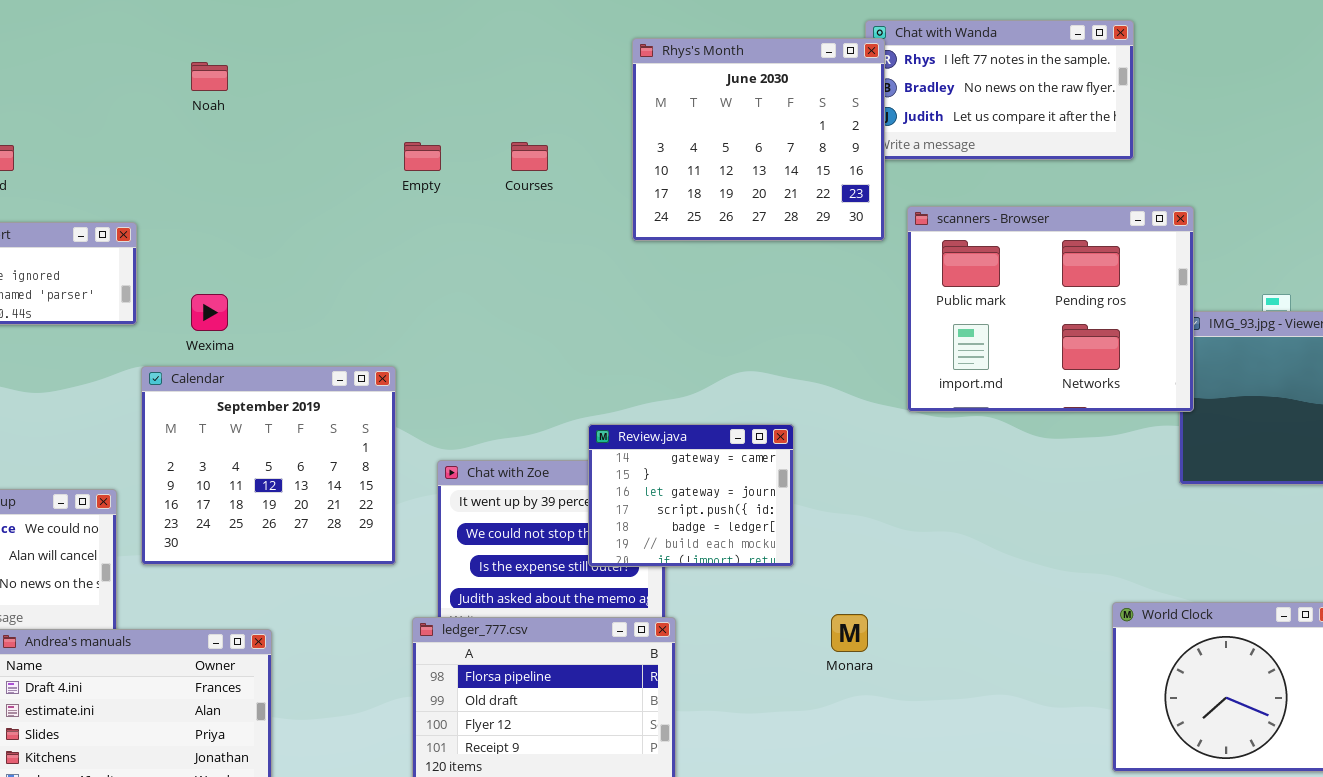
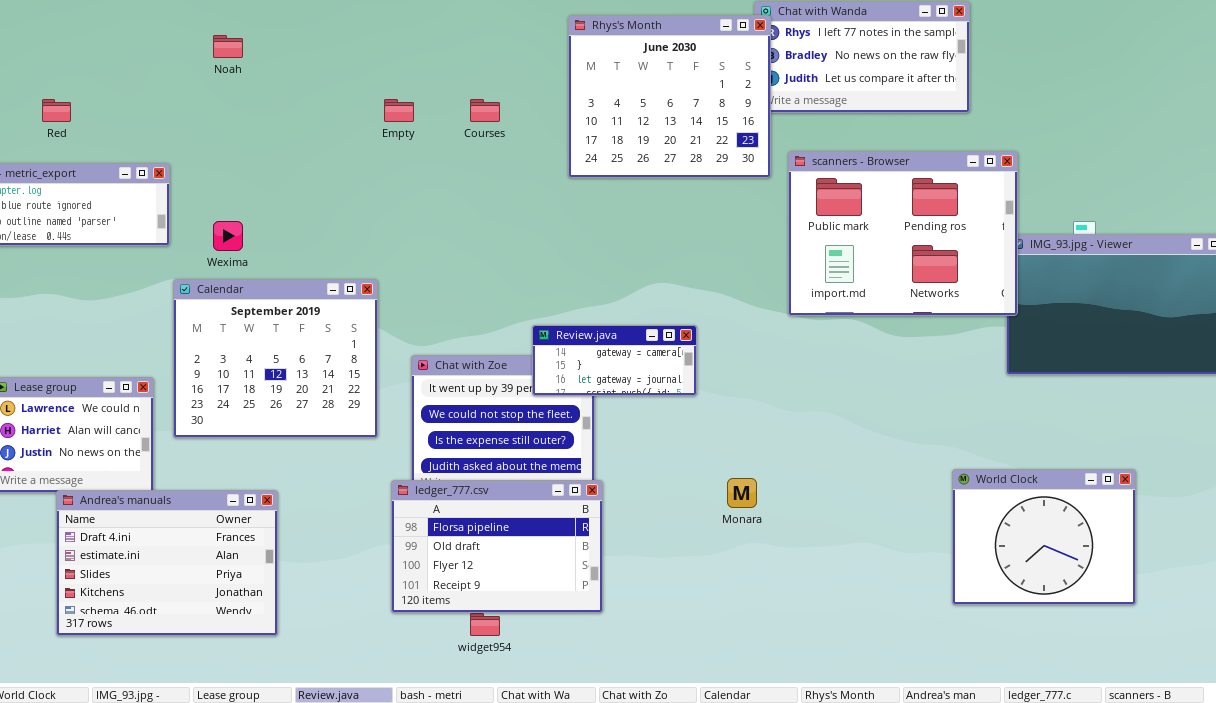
Review.java: [588,424,794,567] -> [532,325,697,396], resized

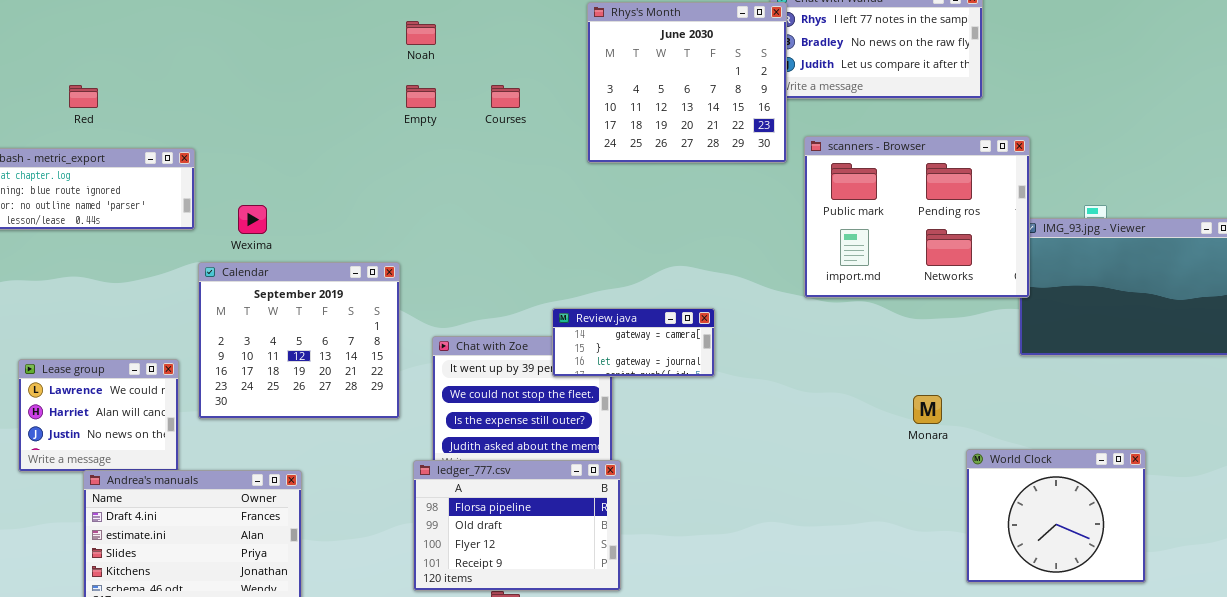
Noah: [213,35,243,58] -> [406,21,436,45], moved
Monara: [727,478,757,508] -> [913,395,942,424], moved

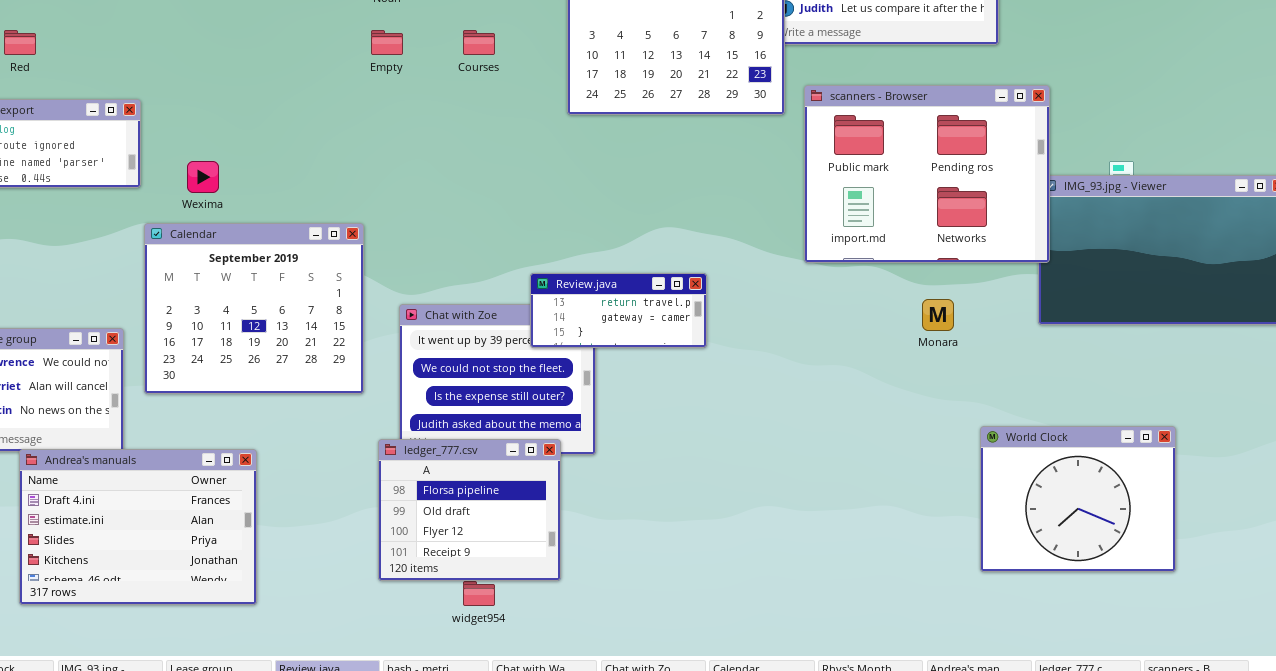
Review.java: [552,308,715,377] -> [530,273,707,348], scrolled up 1 row
Monara: [913,395,942,424] -> [922,299,954,331], moved
ledger_777.csv: [413,460,621,591] -> [378,439,561,581], resized

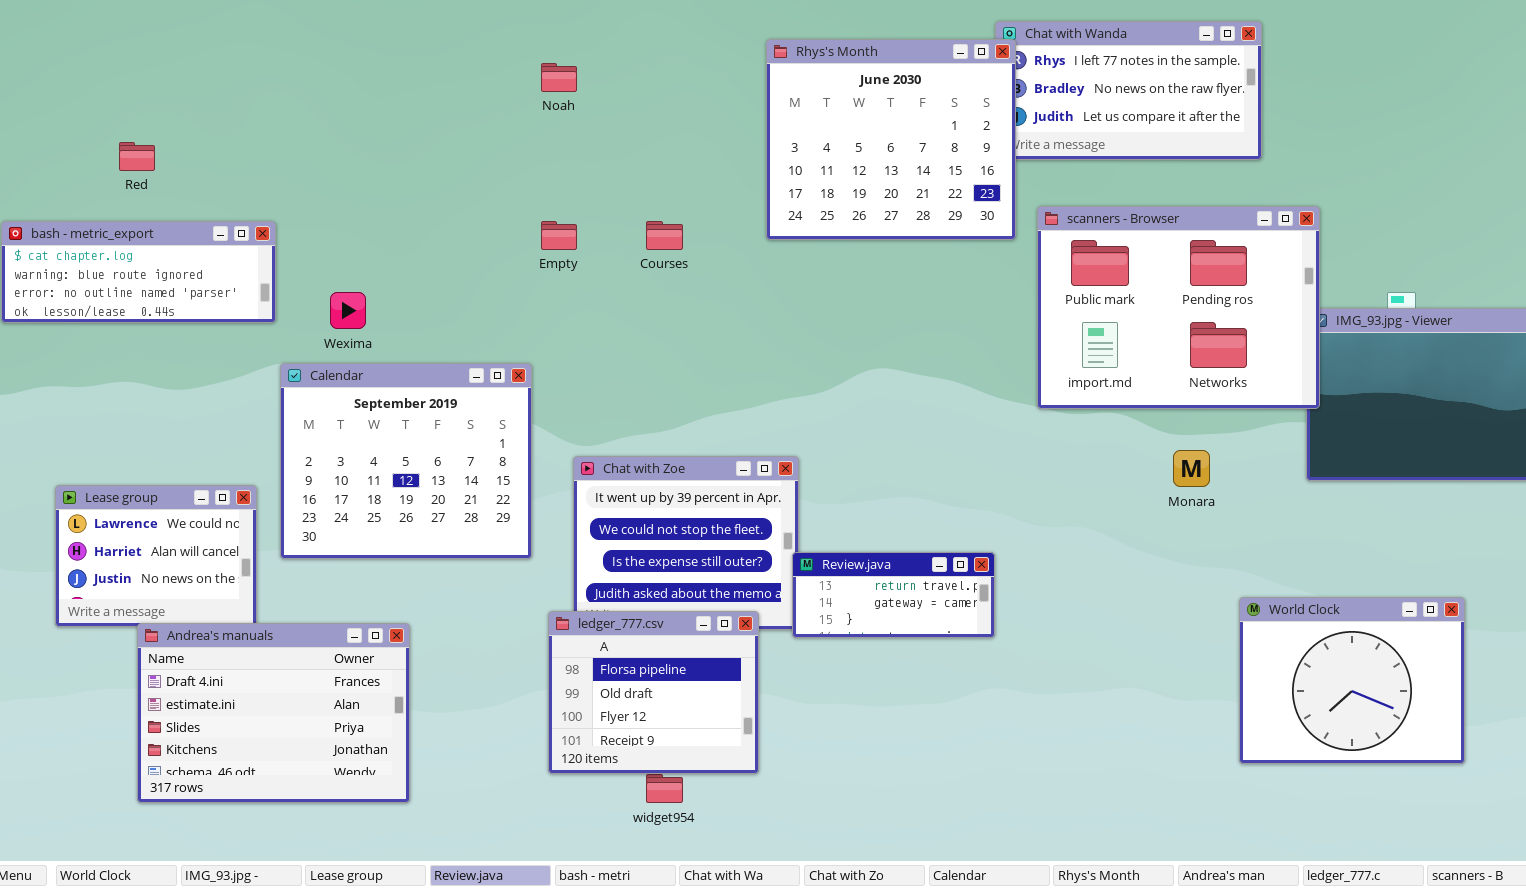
Empty: [371,30,403,55] -> [541,221,577,250], moved
Courses: [463,30,495,55] -> [646,221,683,250], moved
Review.java: [530,273,707,348] -> [792,552,995,638], moved

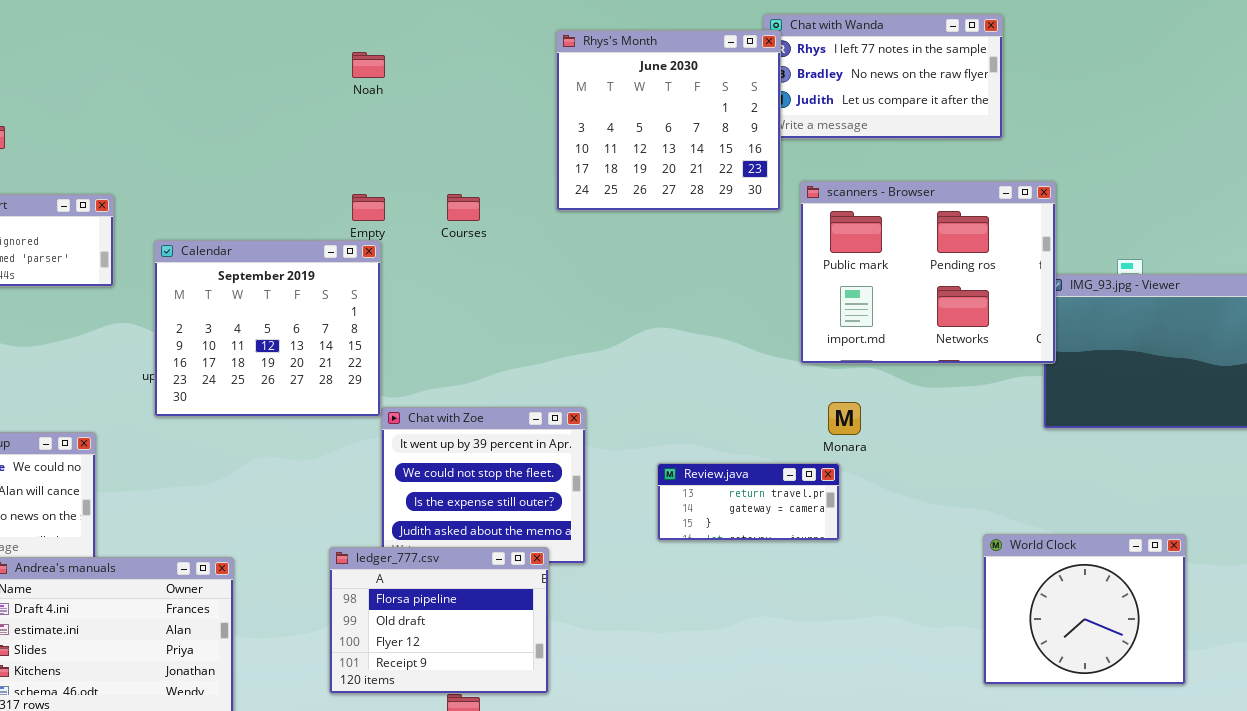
Calendar: [280,363,532,559] -> [154,240,381,417], moved
Monara: [1173,450,1210,487] -> [828,402,861,435], moved
Review.java: [792,552,995,638] -> [657,463,840,541], moved
ledger_777.csv: [548,611,759,774] -> [329,547,549,694], resized

